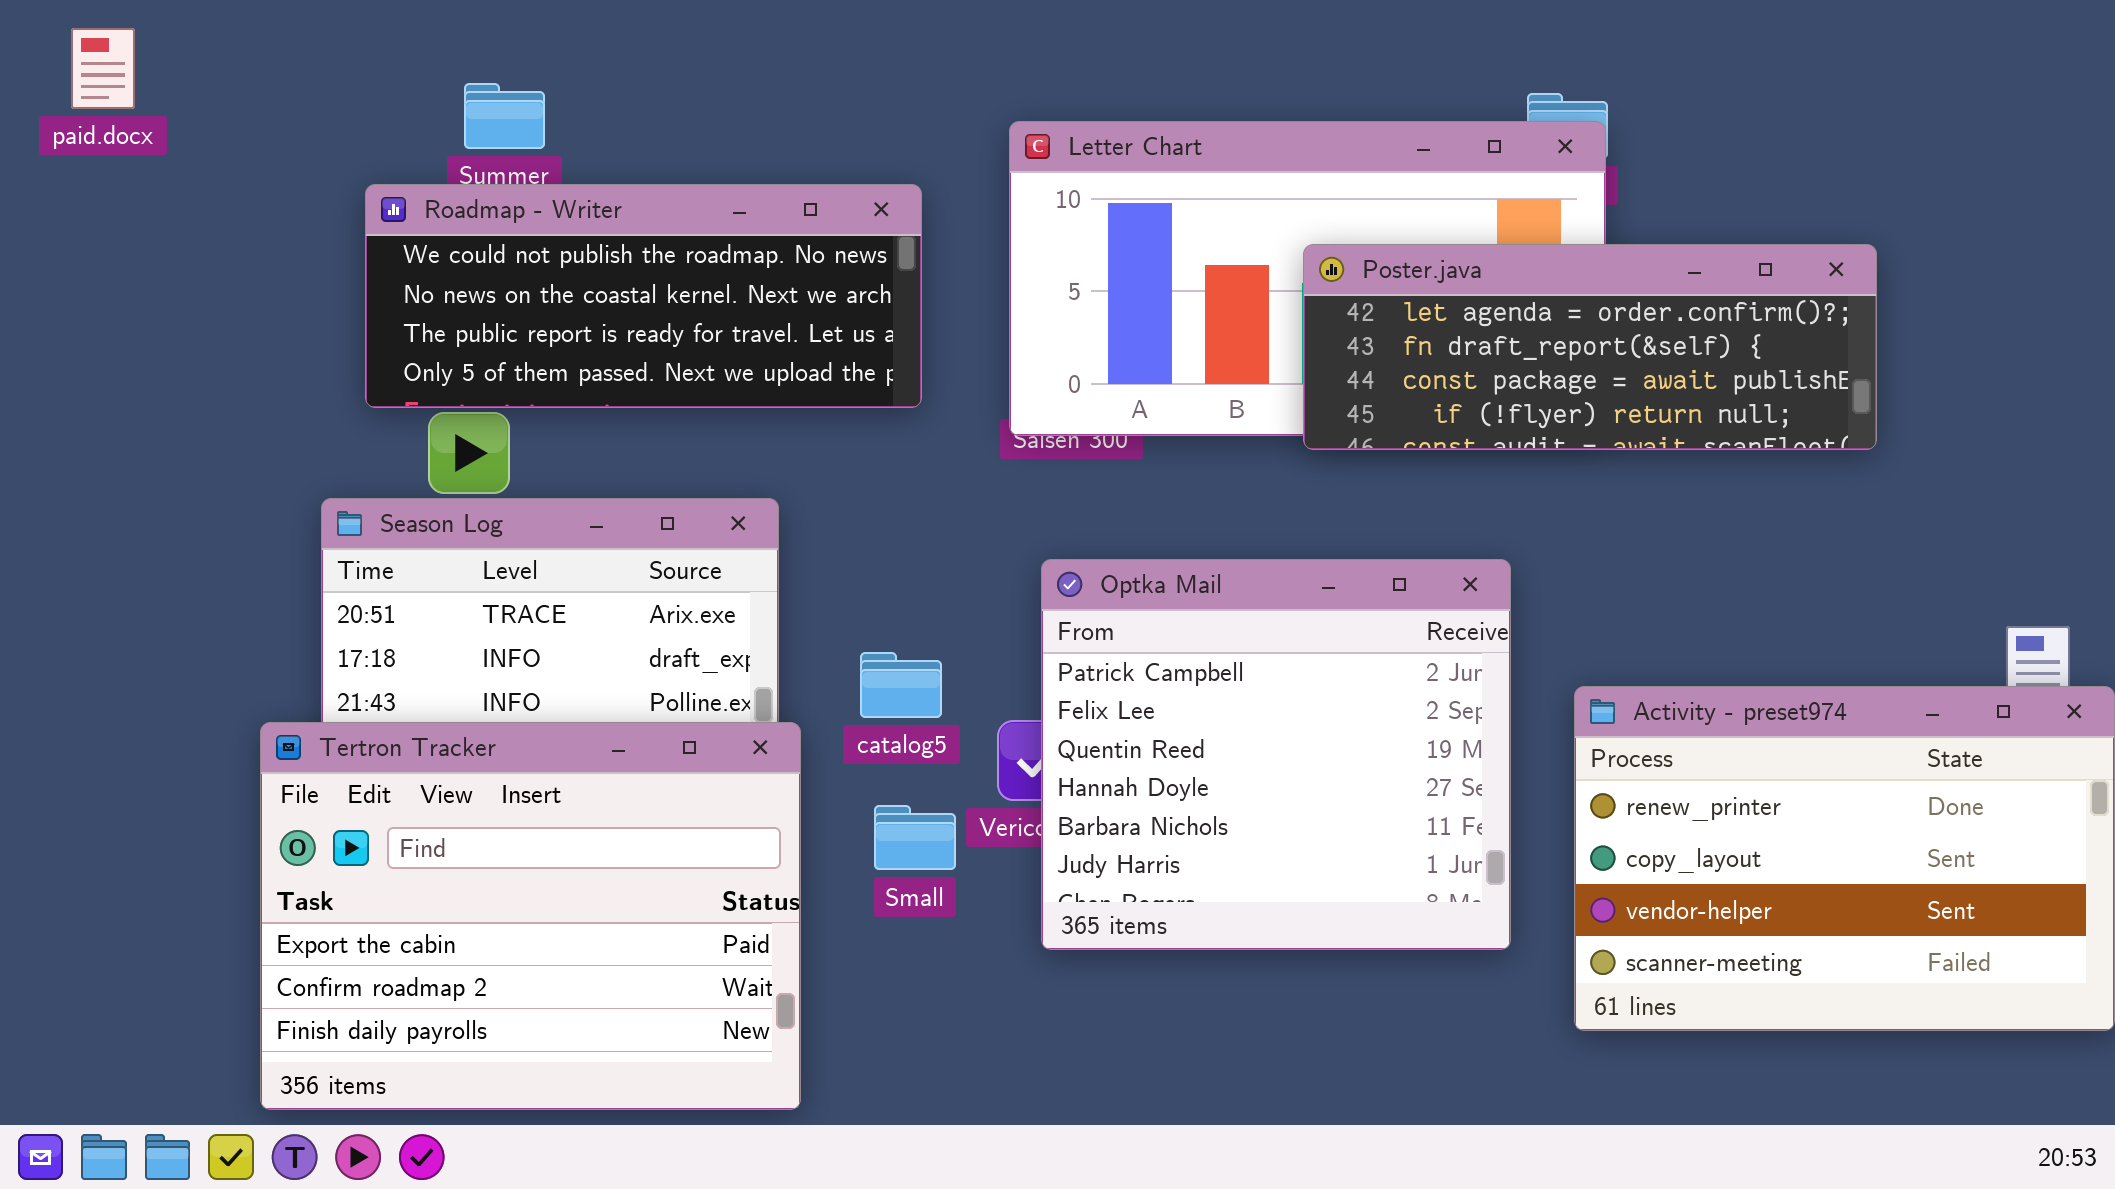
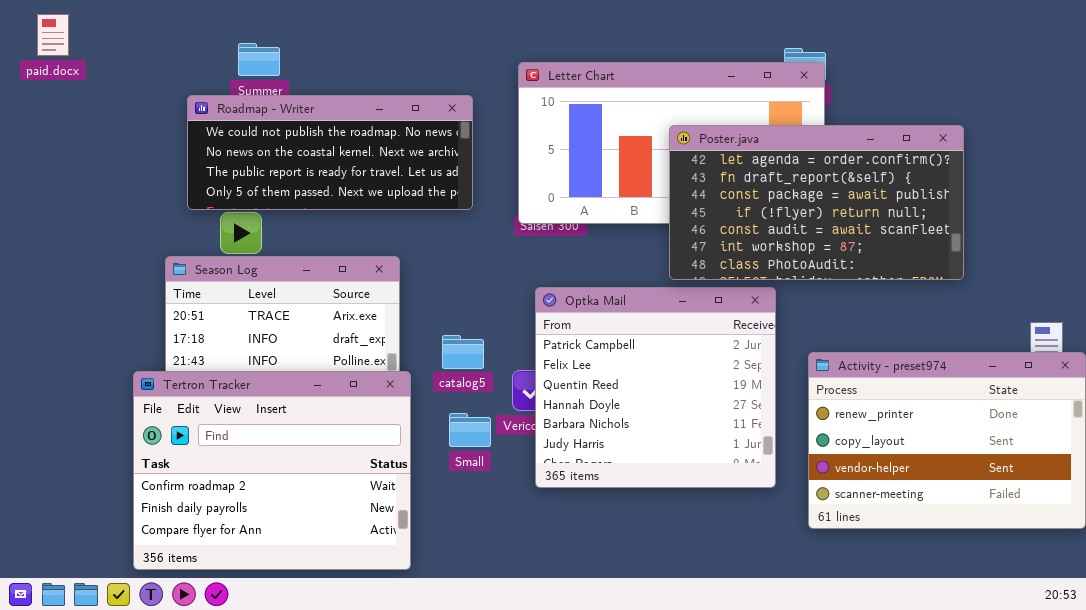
Poster.java: [1303,244,1877,450] -> [669,125,964,280], resized
Tertron Tracker: [260,722,801,1110] -> [133,371,411,570], scrolled down 1 row

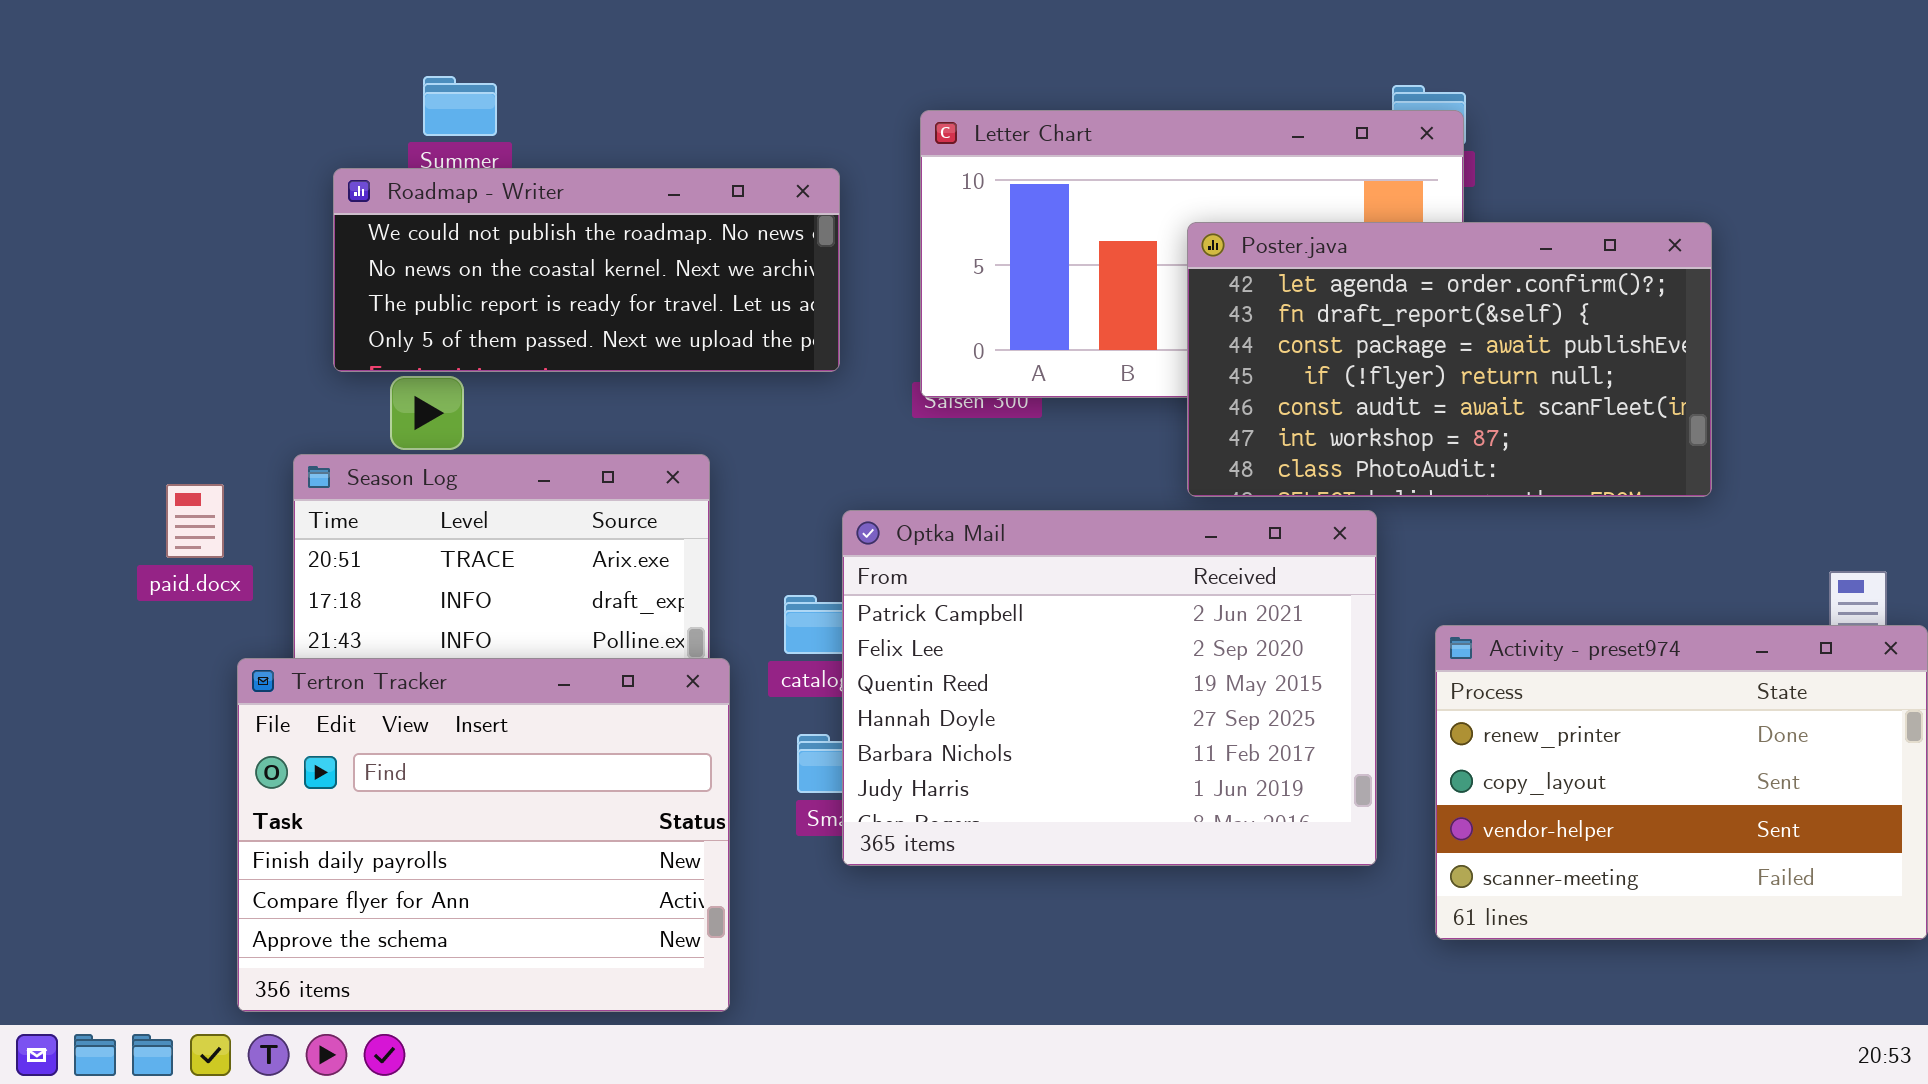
paid.docx: [37,14,69,56] -> [166,484,224,558], moved
Optka Mail: [535,287,776,488] -> [842,510,1377,866], resized
Tertron Tracker: [133,371,411,570] -> [237,658,730,1012], scrolled down 1 row

